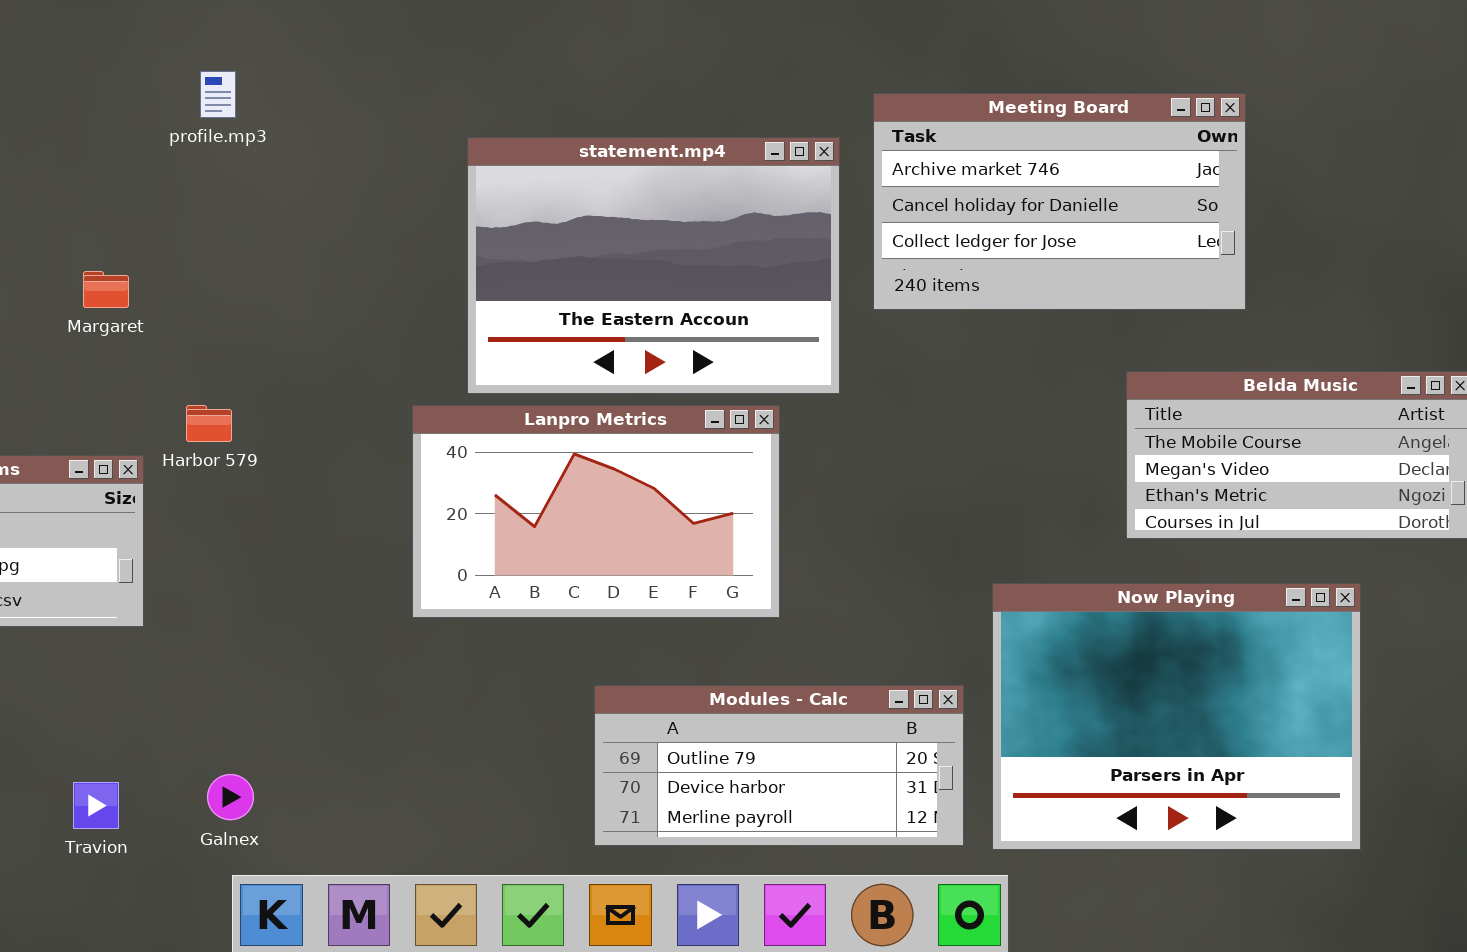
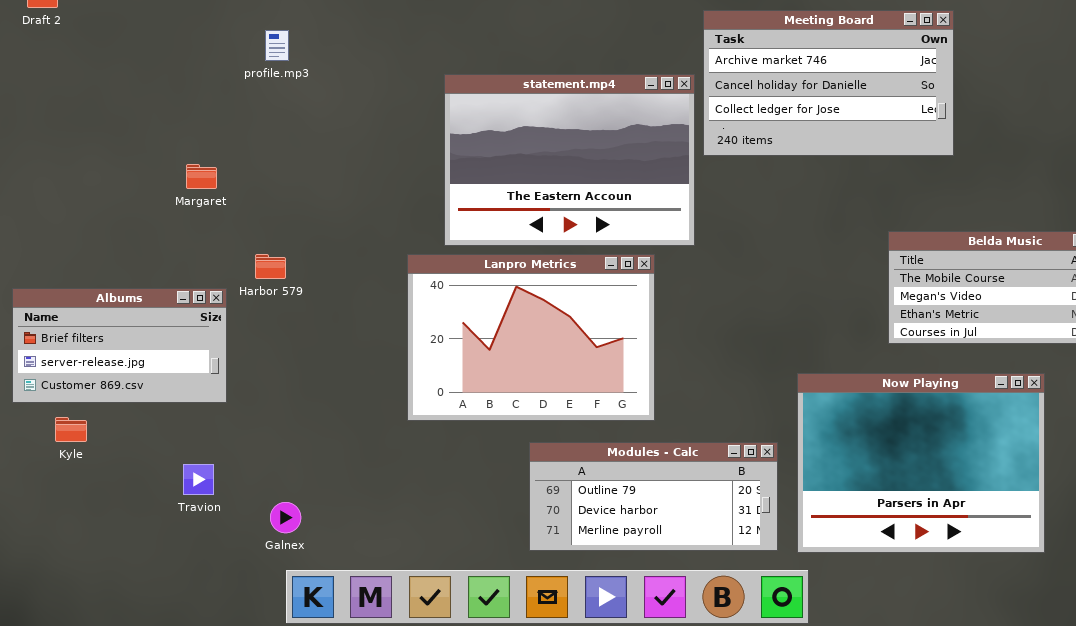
Meeting Board: [873,93,1246,310] -> [703,10,954,156], moved
Lanpro Metrics: [412,405,780,618] -> [407,254,655,421], resized
Travion: [73,782,119,829] -> [183,464,214,495], moved

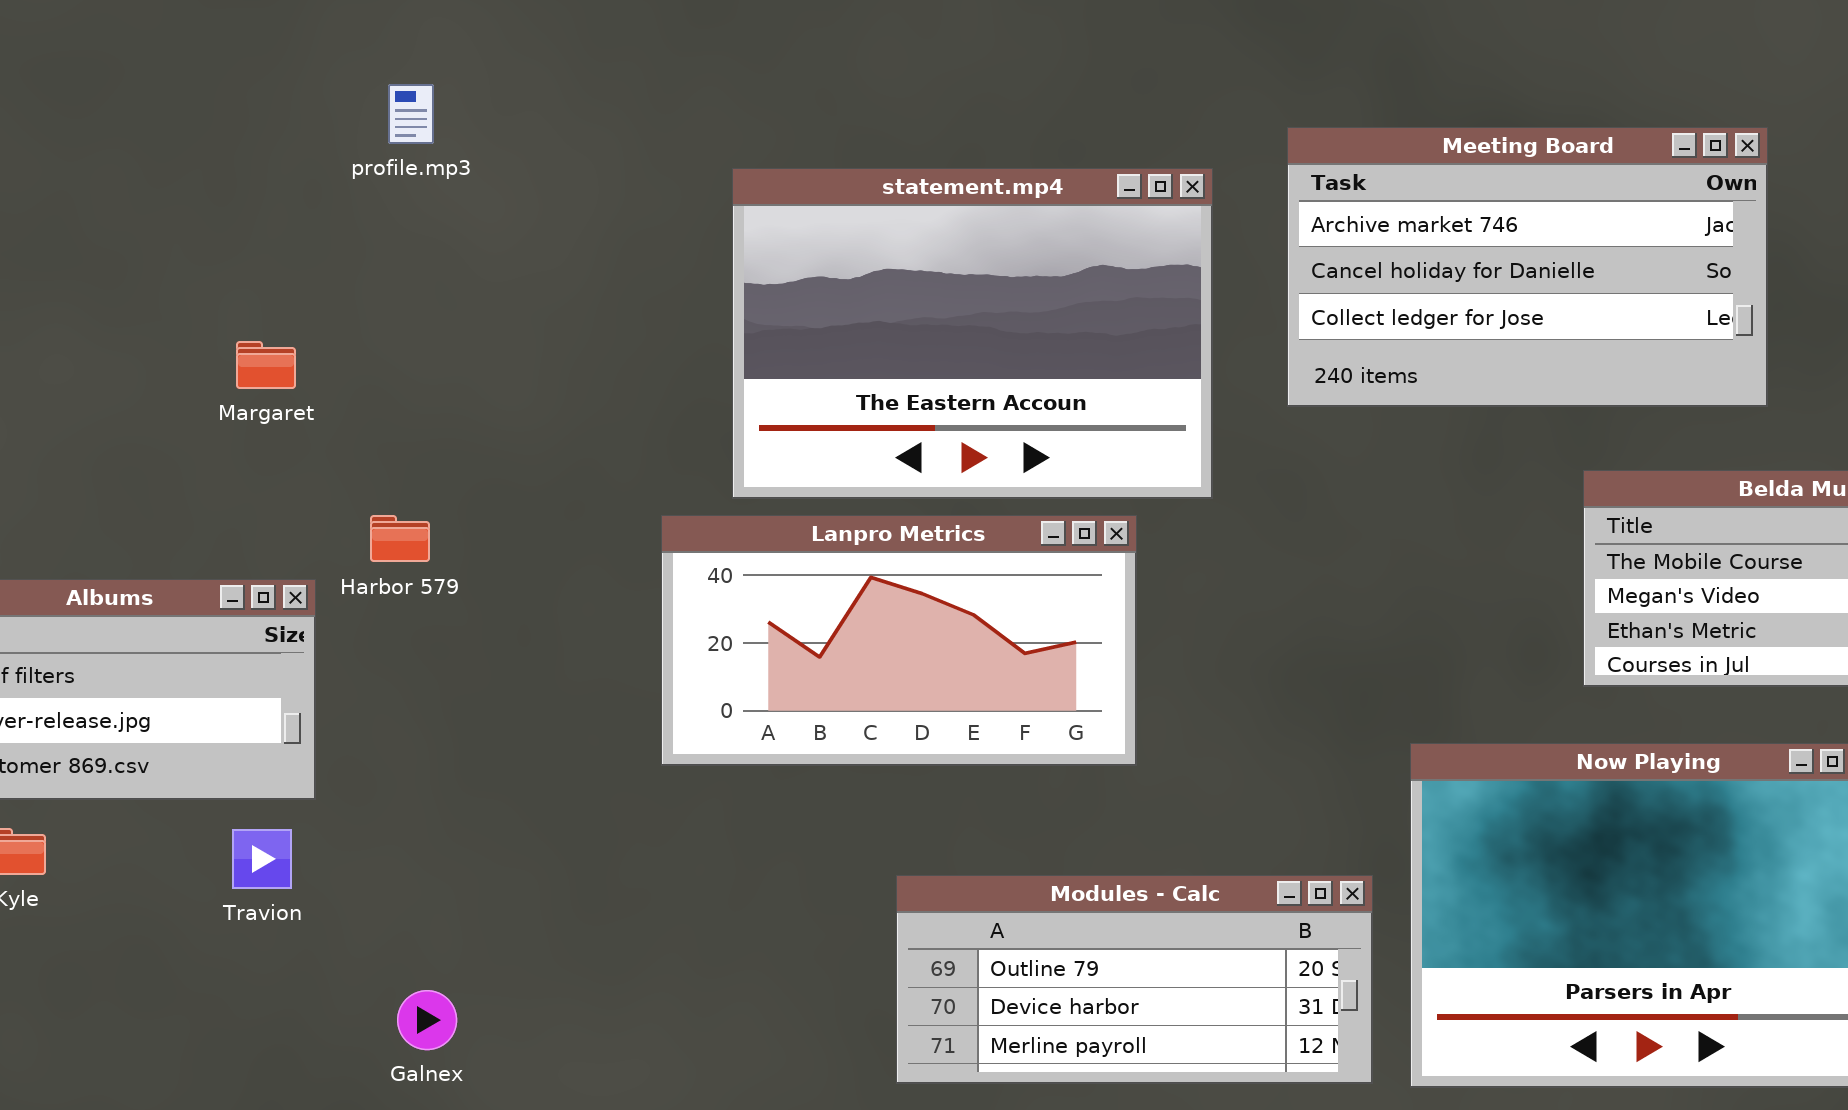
Meeting Board: [703,10,954,156] -> [1287,127,1768,407], moved
Lanpro Metrics: [407,254,655,421] -> [661,515,1137,766], resized
Travion: [183,464,214,495] -> [232,829,292,889], moved

